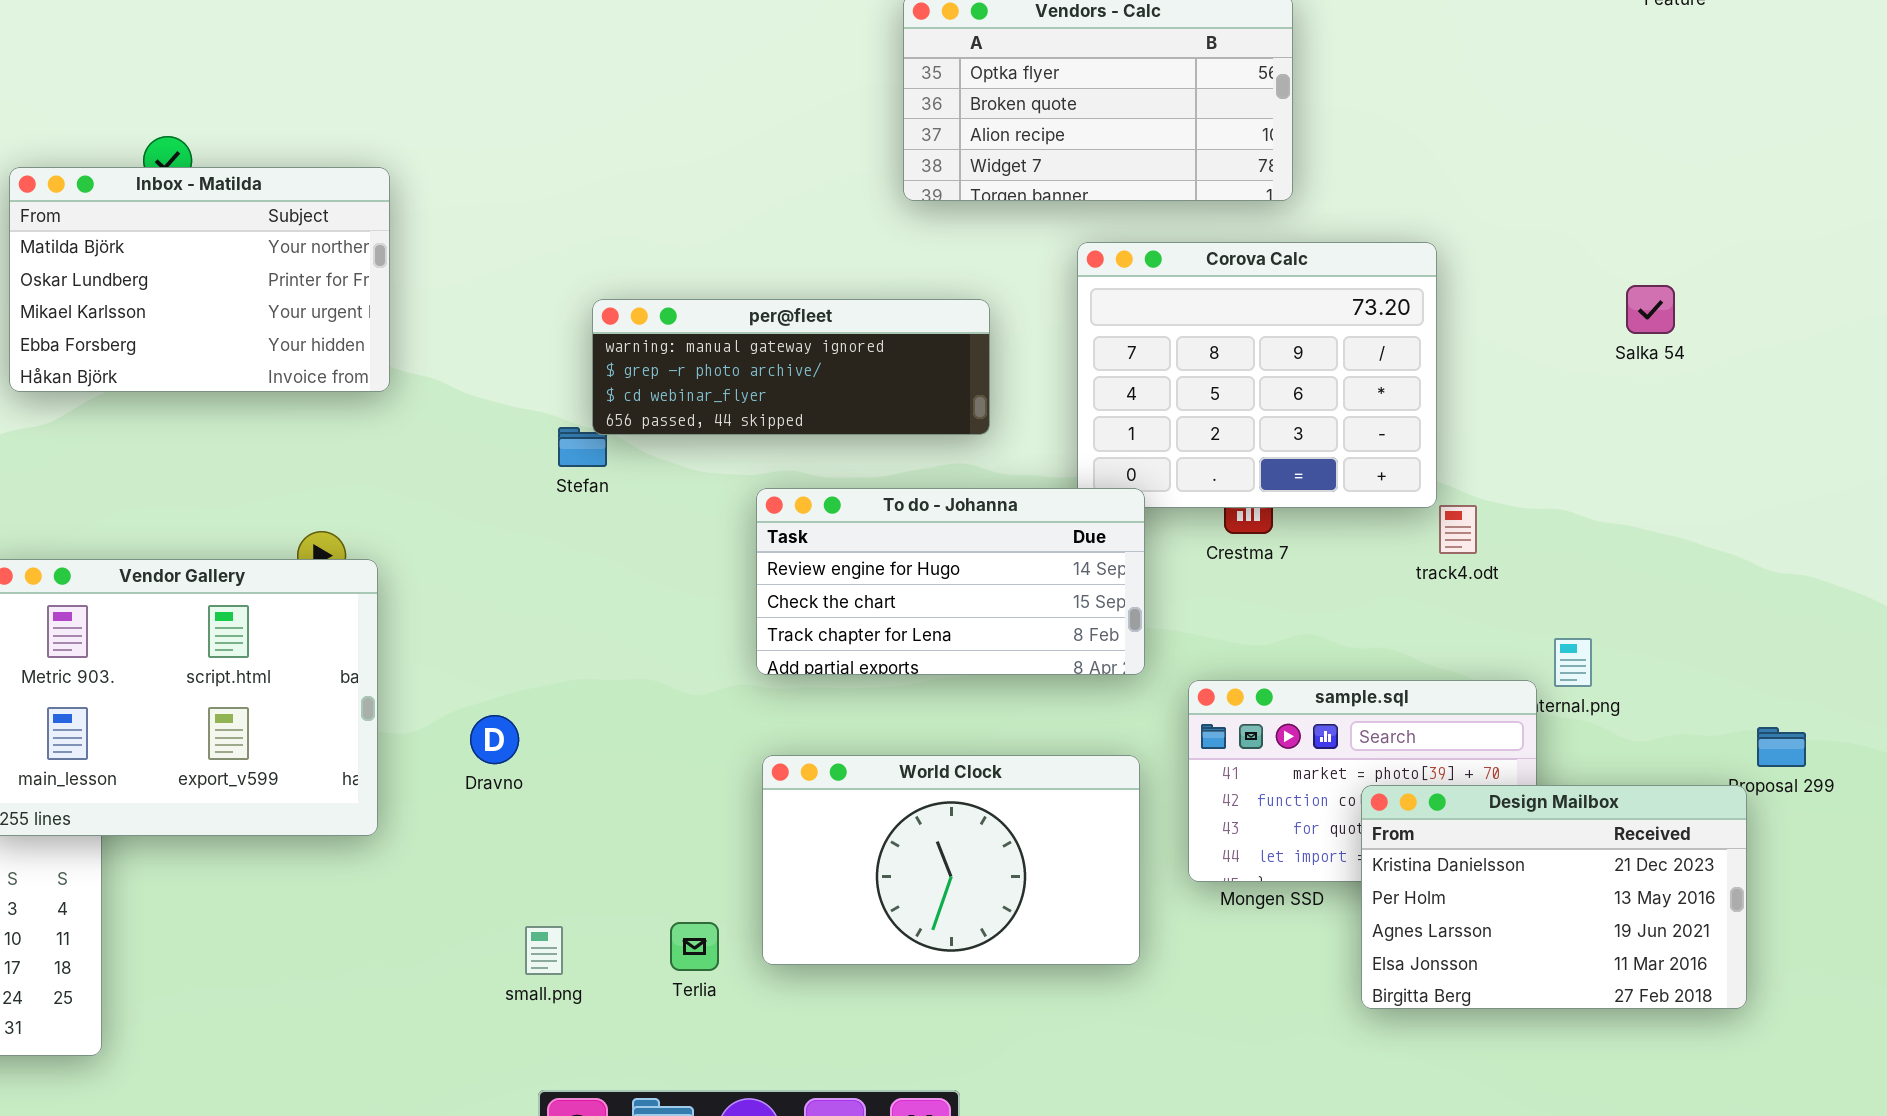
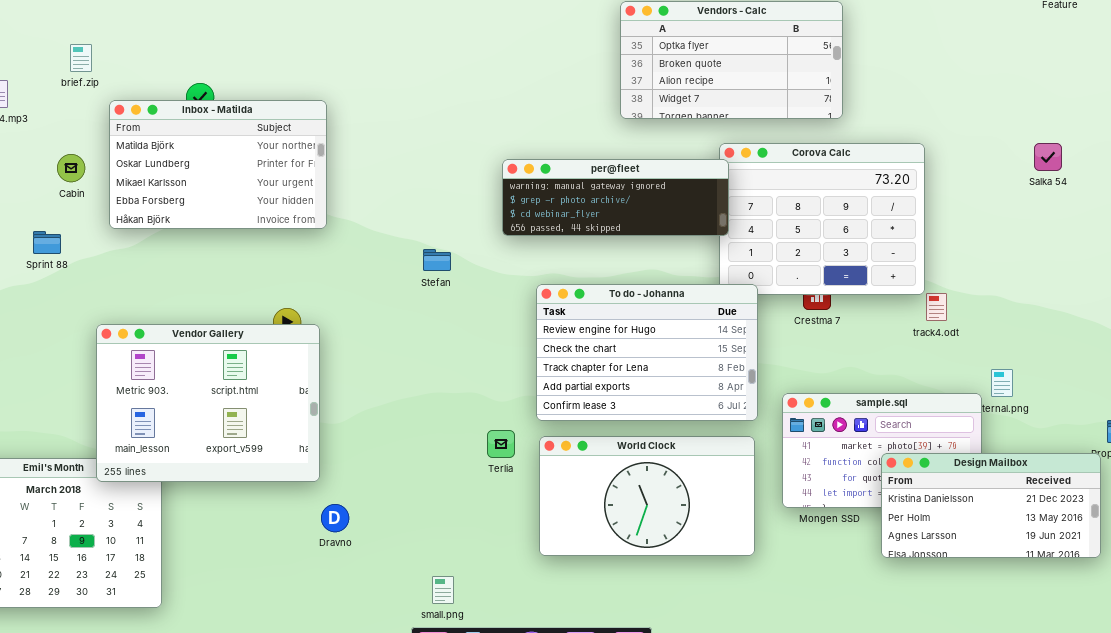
Salka 54: [1626,285,1675,334] -> [1034,143,1062,171], moved
per@fleet: [592,299,990,435] -> [502,159,729,236], moved
To do - Johanna: [756,488,1145,675] -> [536,284,758,421], resized
Dravno: [470,715,519,764] -> [321,504,349,532], moved
Design Mailbox: [1361,785,1747,1009] -> [881,453,1101,558], resized
Terlia: [670,922,719,971] -> [487,430,515,458], moved
small.png: [525,926,563,975] -> [432,576,454,604], moved

